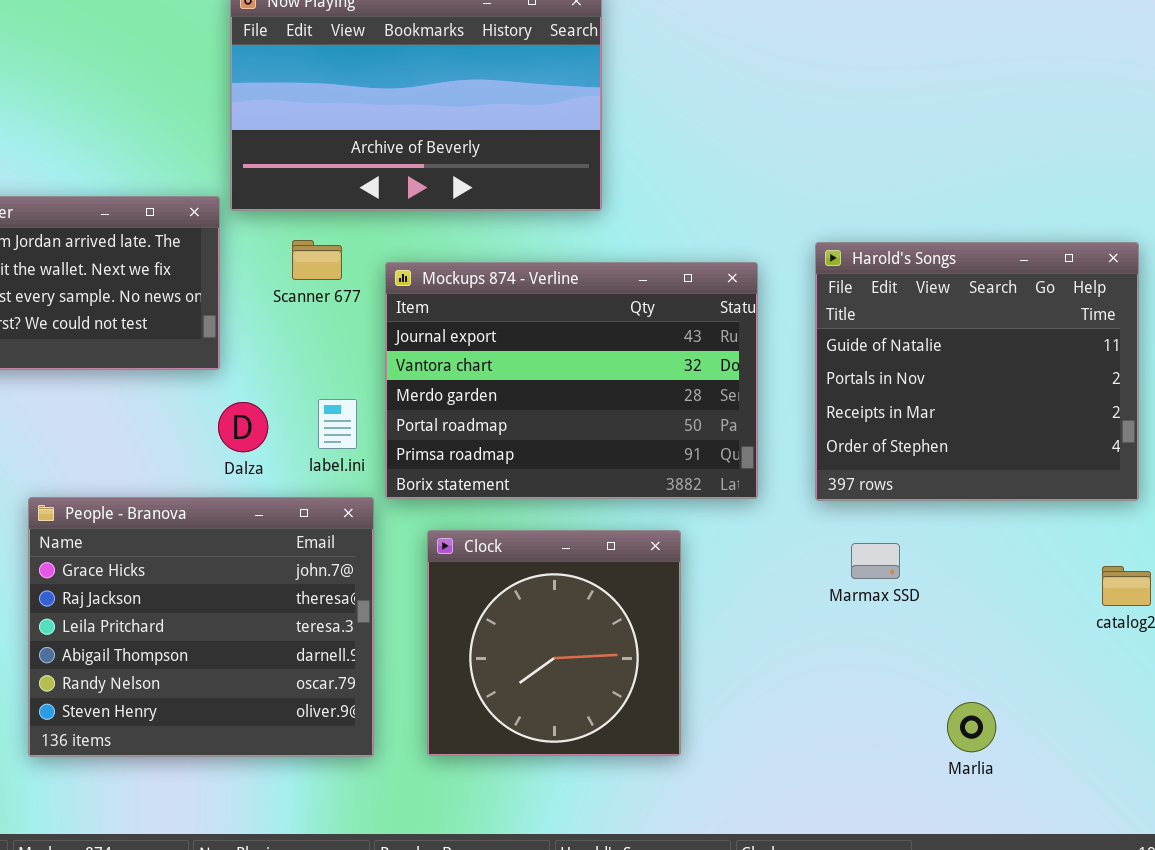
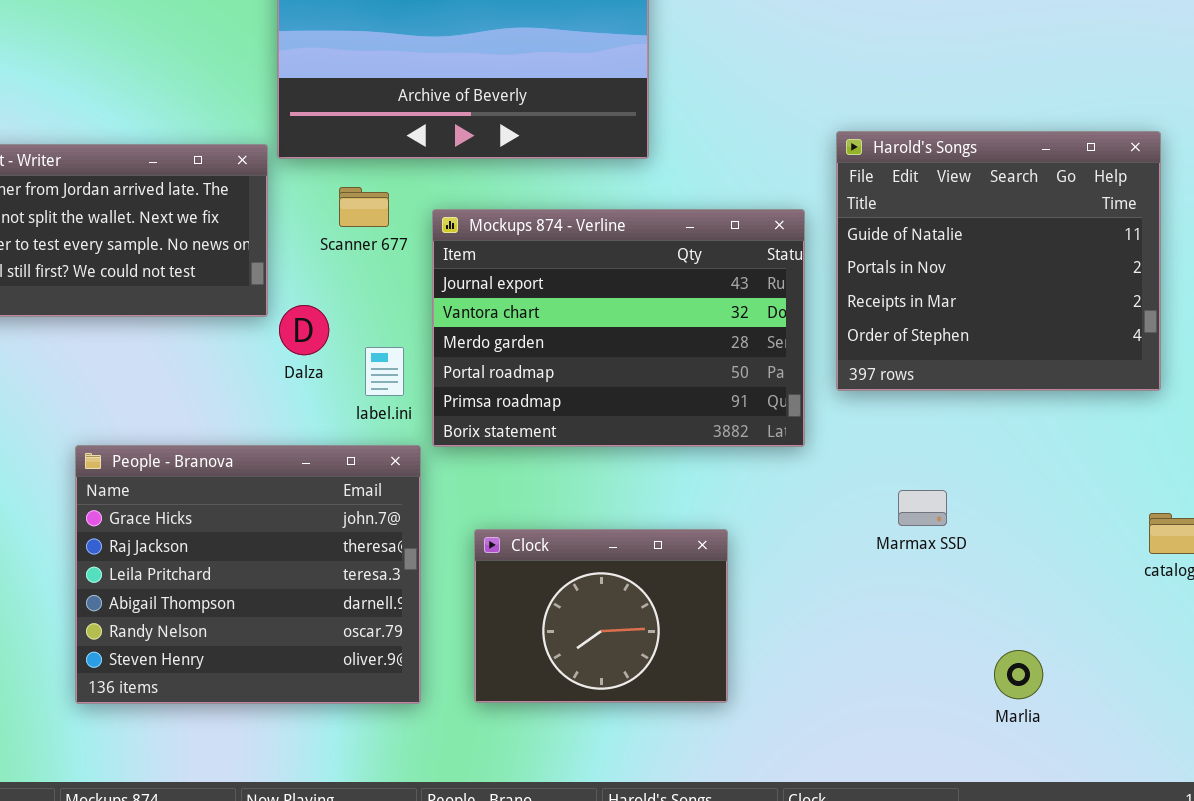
Harold's Songs: [815,242,1139,501] -> [836,131,1161,391], moved
Dalza: [218,402,268,452] -> [279,305,329,355], moved
Clock: [427,530,681,756] -> [474,529,728,703], resized

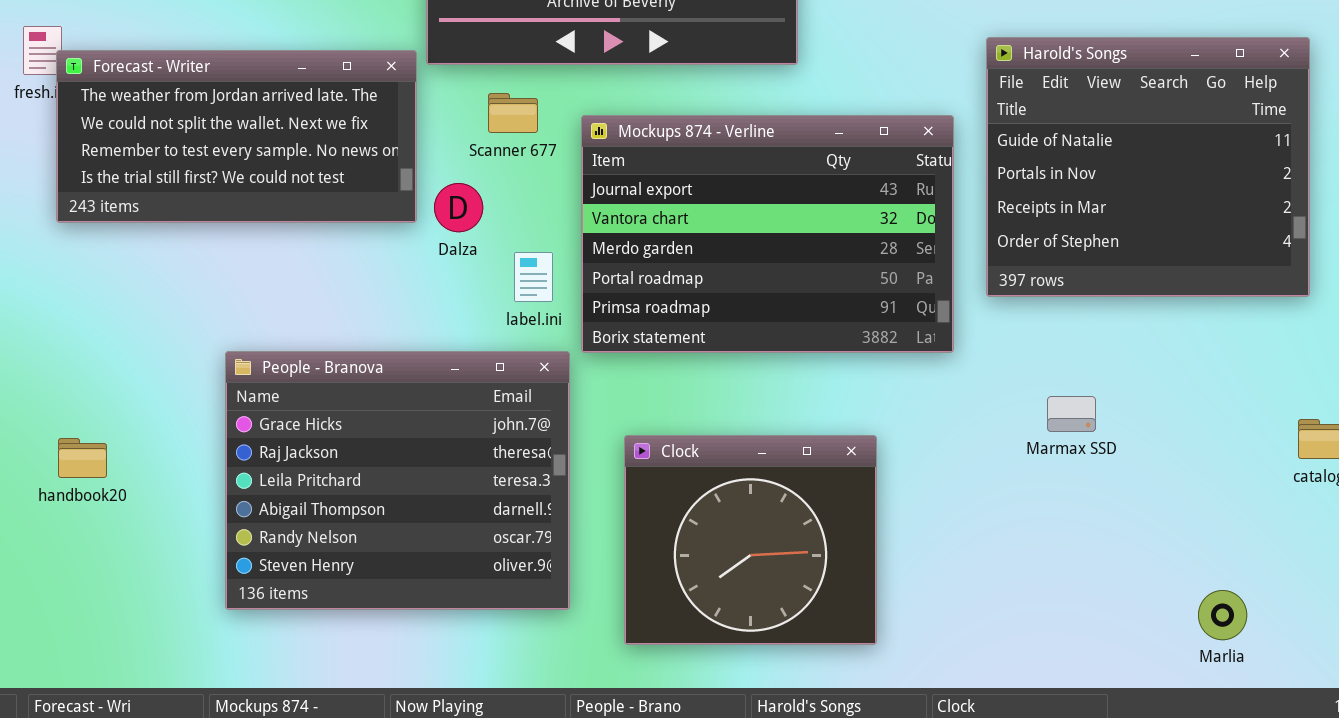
Dalza: [279,305,329,355] -> [434,183,483,232], moved
Clock: [474,529,728,703] -> [624,435,877,645], resized
Marlia: [994,650,1043,699] -> [1198,590,1247,640], moved

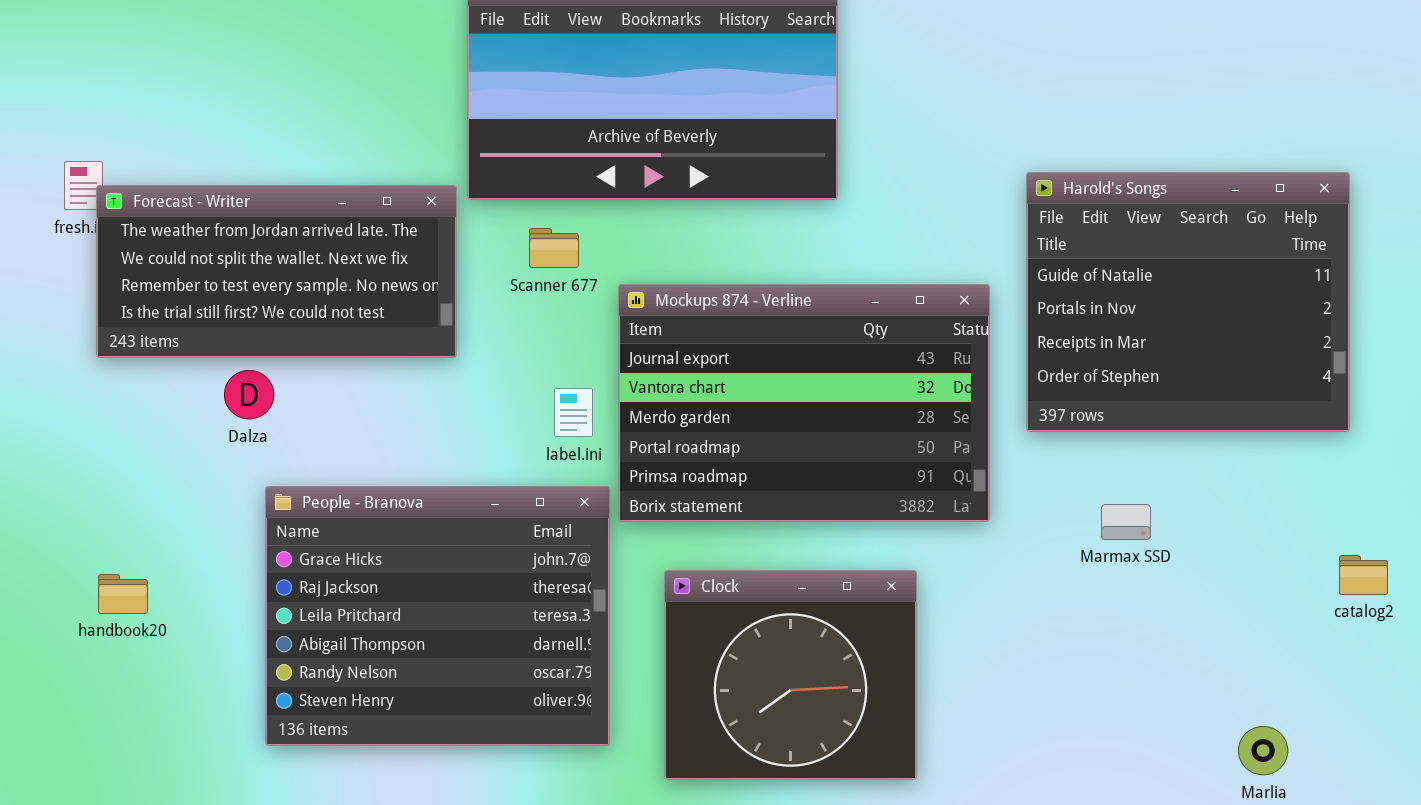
Mockups 874 - Verline: [581,115,954,353] -> [618,284,990,522], moved
Dalza: [434,183,483,232] -> [224,370,274,419], moved
Marmax SSD: [1047,396,1096,432] -> [1101,504,1151,540], moved

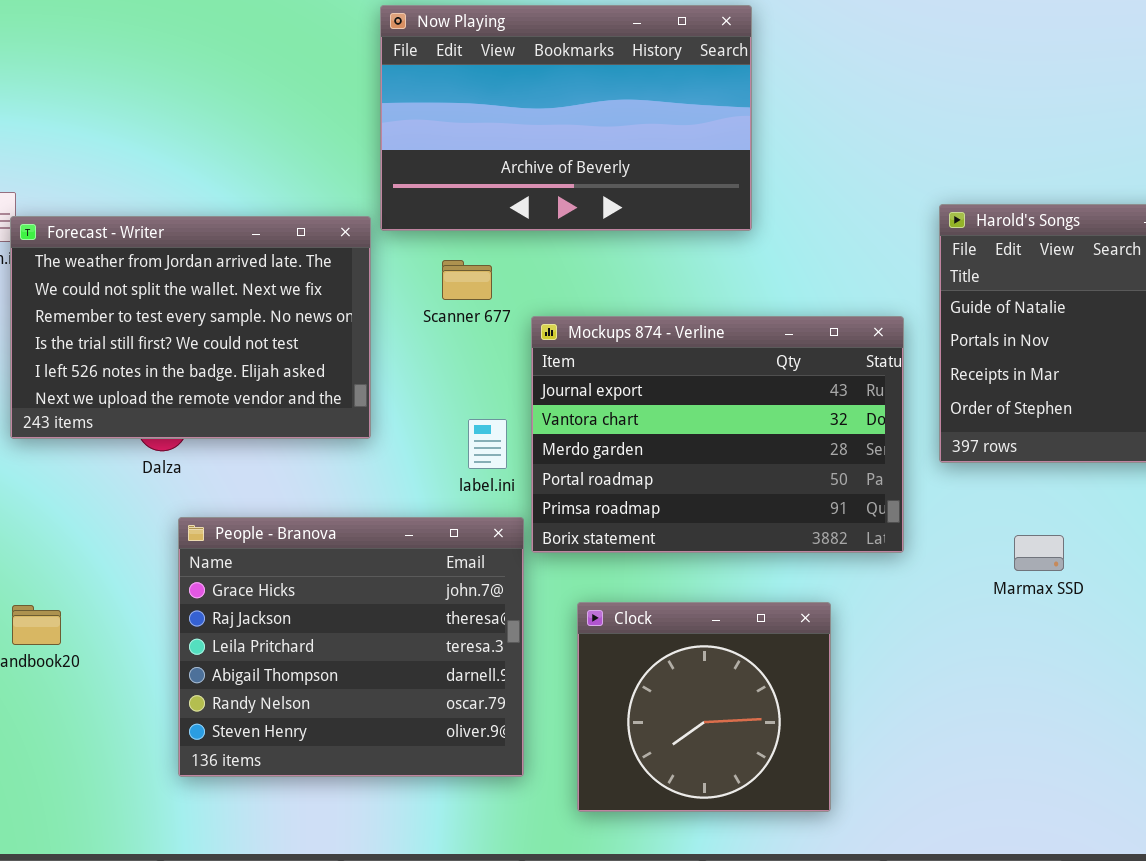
Forecast - Writer: [96,185,457,358] -> [10,216,371,439], resized

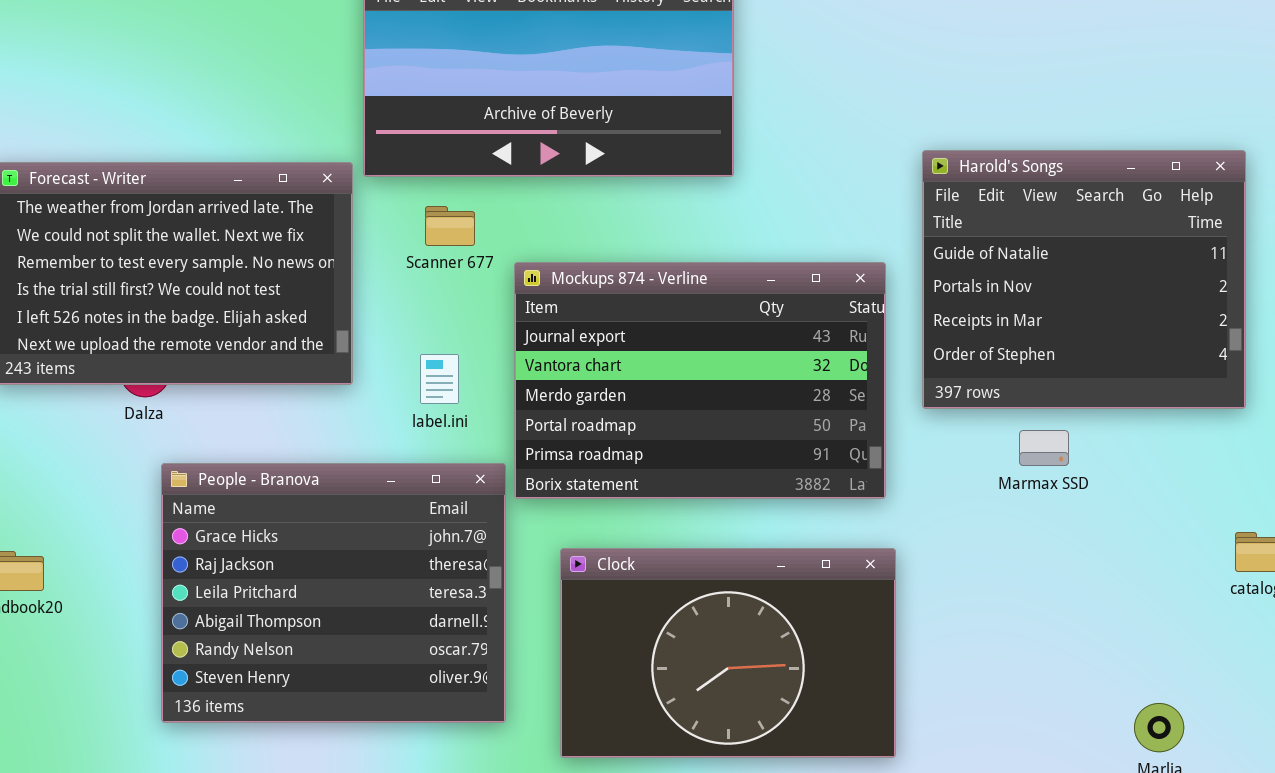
label.ini: [468,419,507,469] -> [420,354,459,404], moved
Marmax SSD: [1014,535,1064,571] -> [1019,430,1069,466], moved
Clock: [577,602,831,812] -> [560,548,896,758], resized

